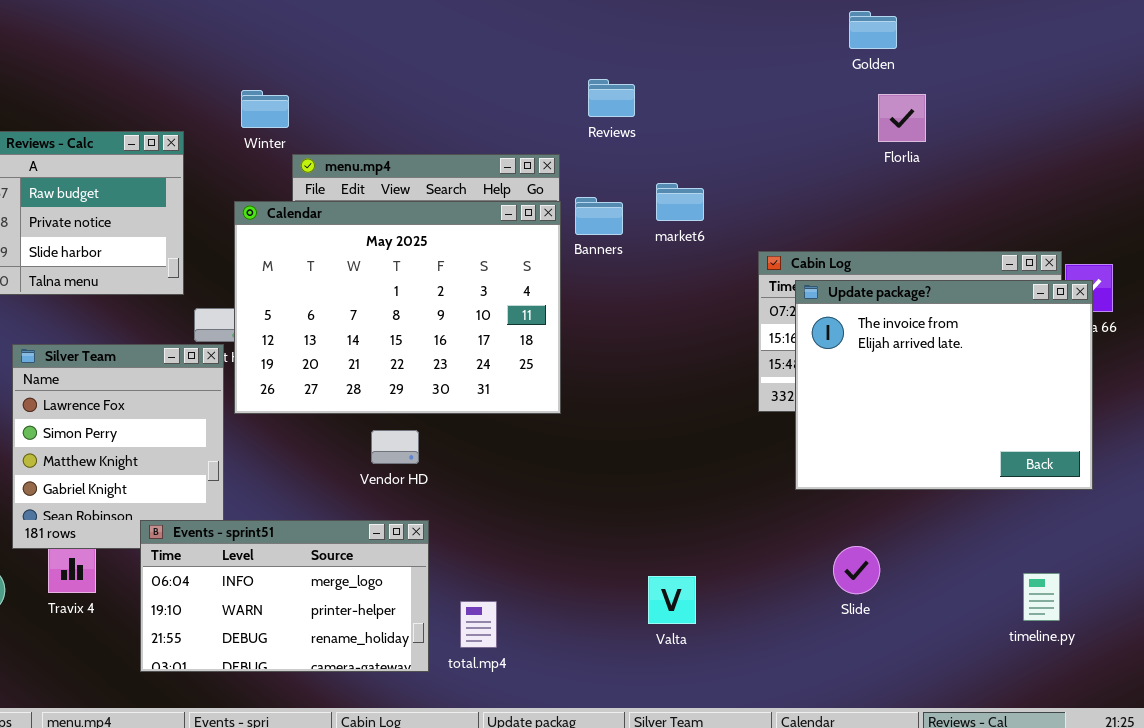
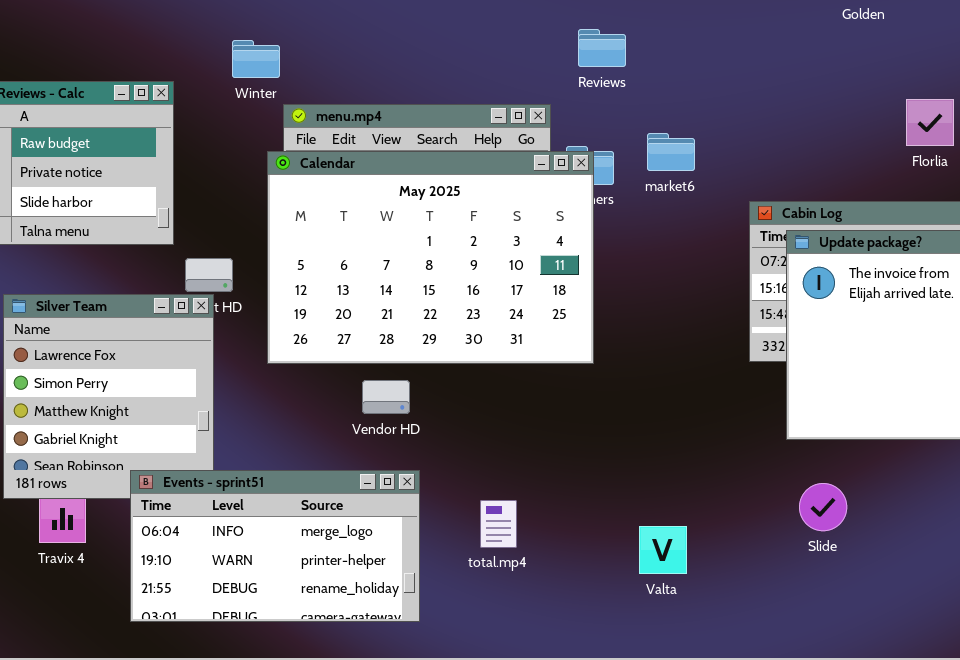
Florlia: [878,94,926,142] -> [906,99,954,146], moved
Calendar: [234,201,561,414] -> [267,151,594,364], moved
Slide: [833,546,880,594] -> [799,483,847,531], moved
total.mp4: [460,601,497,648] -> [480,500,517,548], moved

